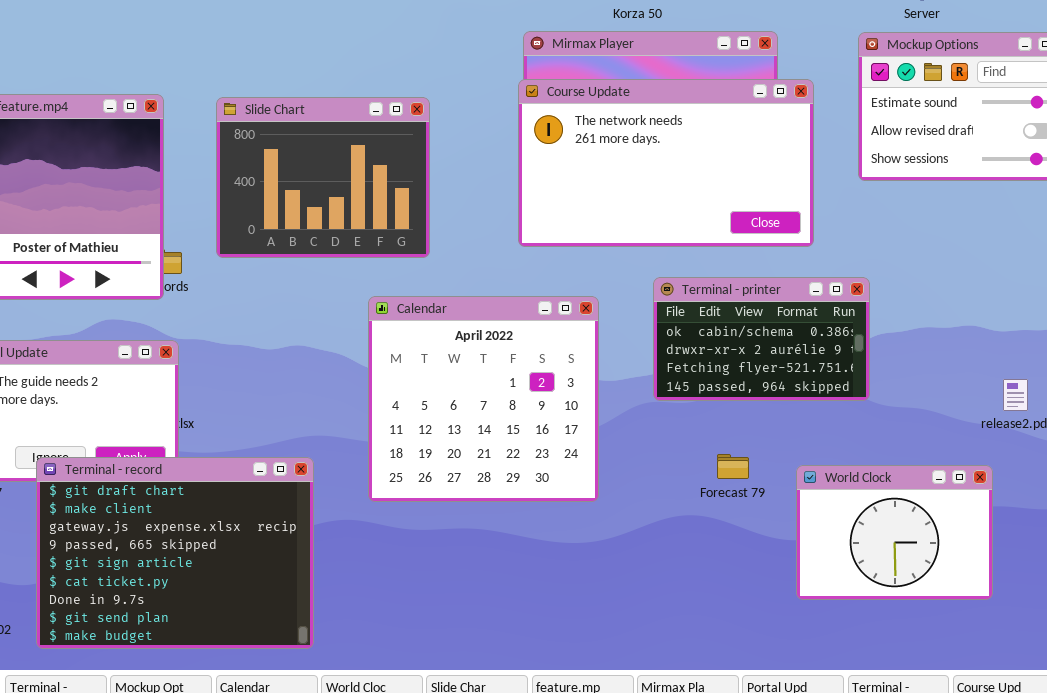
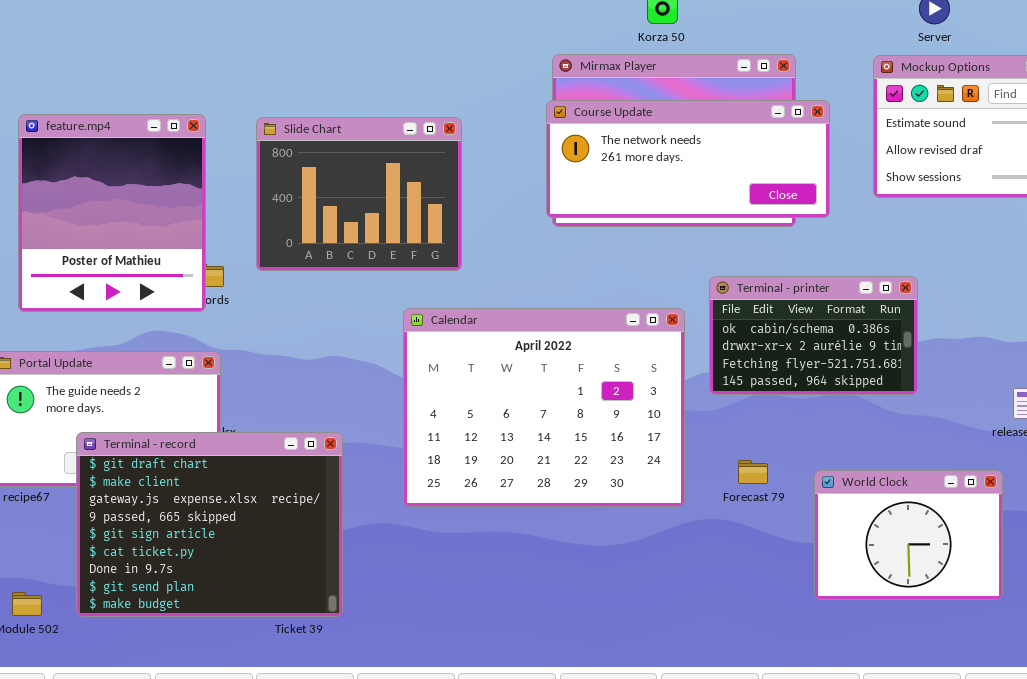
Course Update: [518,79,814,247] -> [546,100,830,218], resized
Terminal - printer: [653,277,870,401] -> [709,276,918,395], moved
Calendar: [368,296,599,502] -> [403,308,685,507], resized
Terminal - record: [36,457,314,649] -> [76,432,343,617], moved

